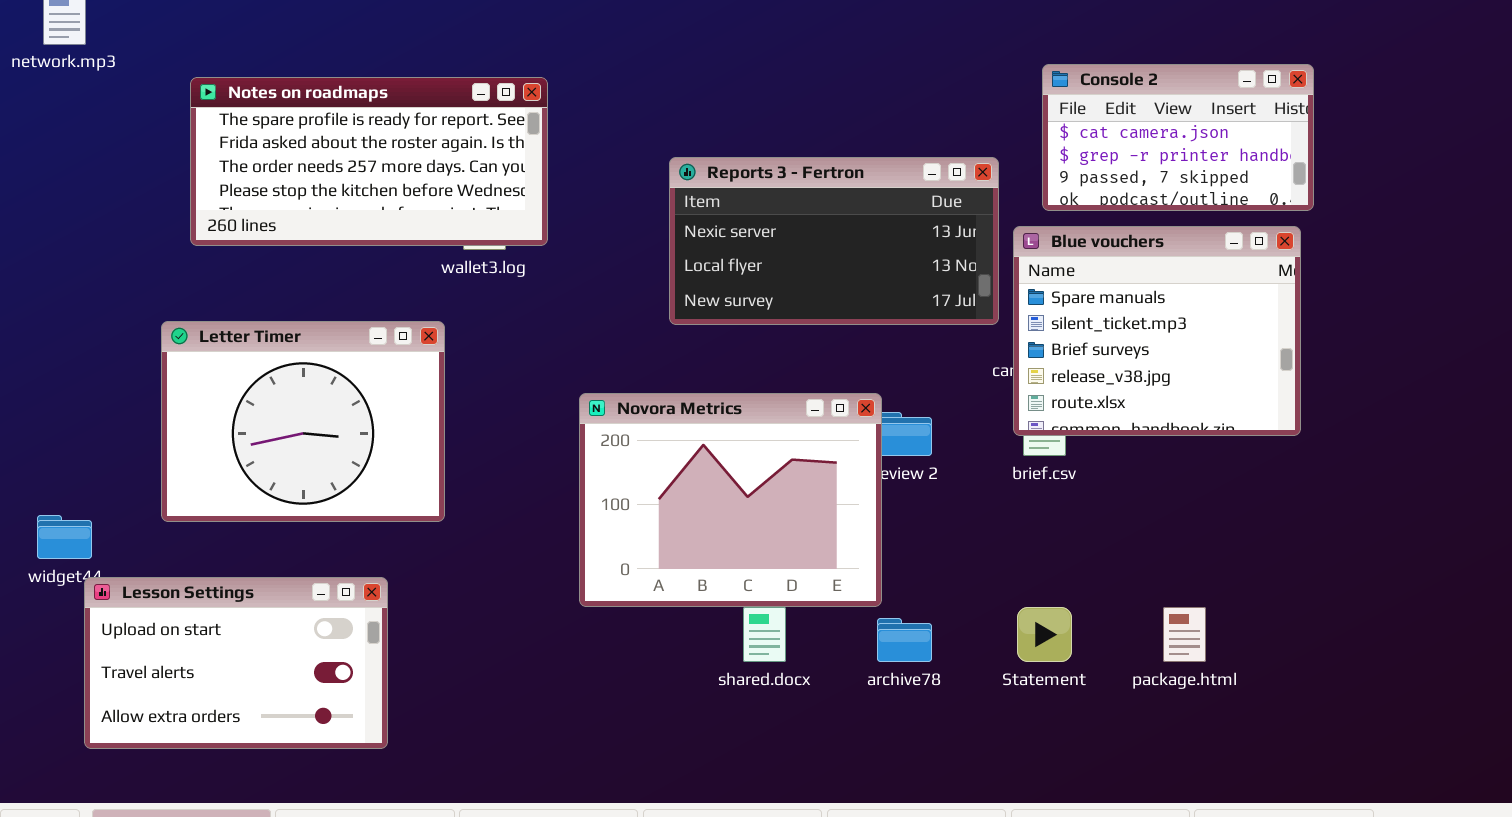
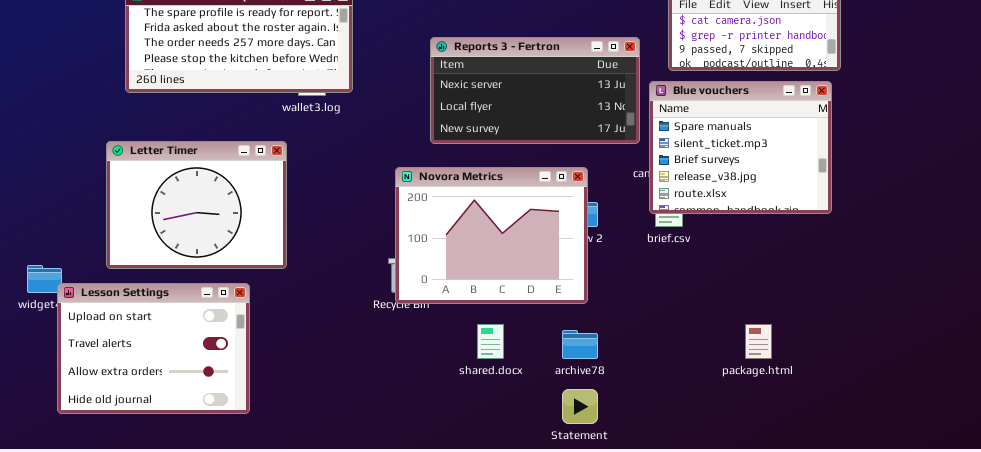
Novora Metrics: [579,393,882,607] -> [395,167,588,304], moved
Lesson Settings: [84,577,388,749] -> [57,283,250,414], resized
Statement: [1017,607,1072,662] -> [562,389,598,424], moved

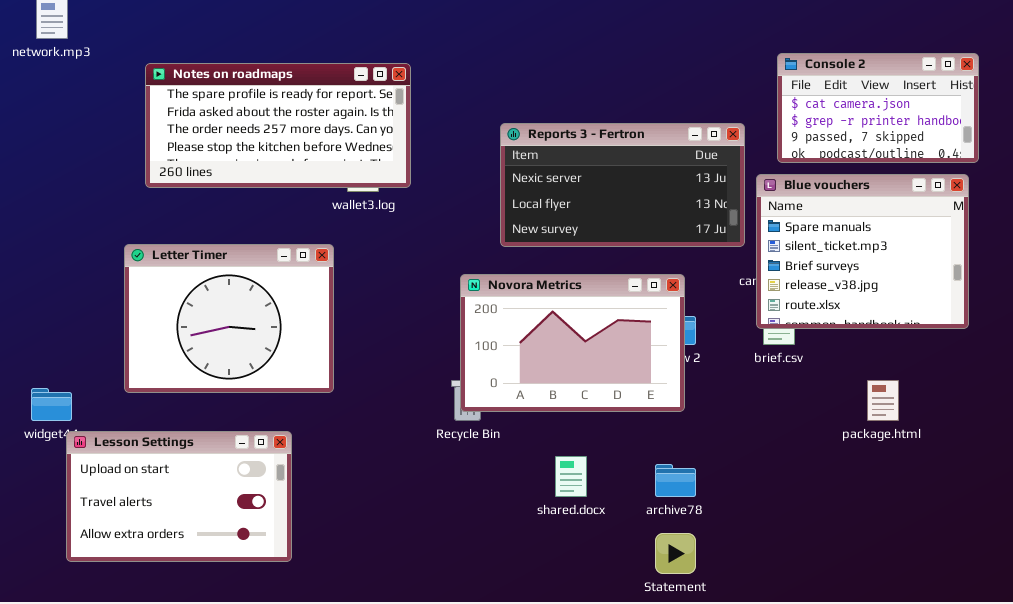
Novora Metrics: [395,167,588,304] -> [460,274,685,412], resized
Lesson Settings: [57,283,250,414] -> [66,431,292,562], resized
package.html: [745,324,772,359] -> [867,380,899,421], moved

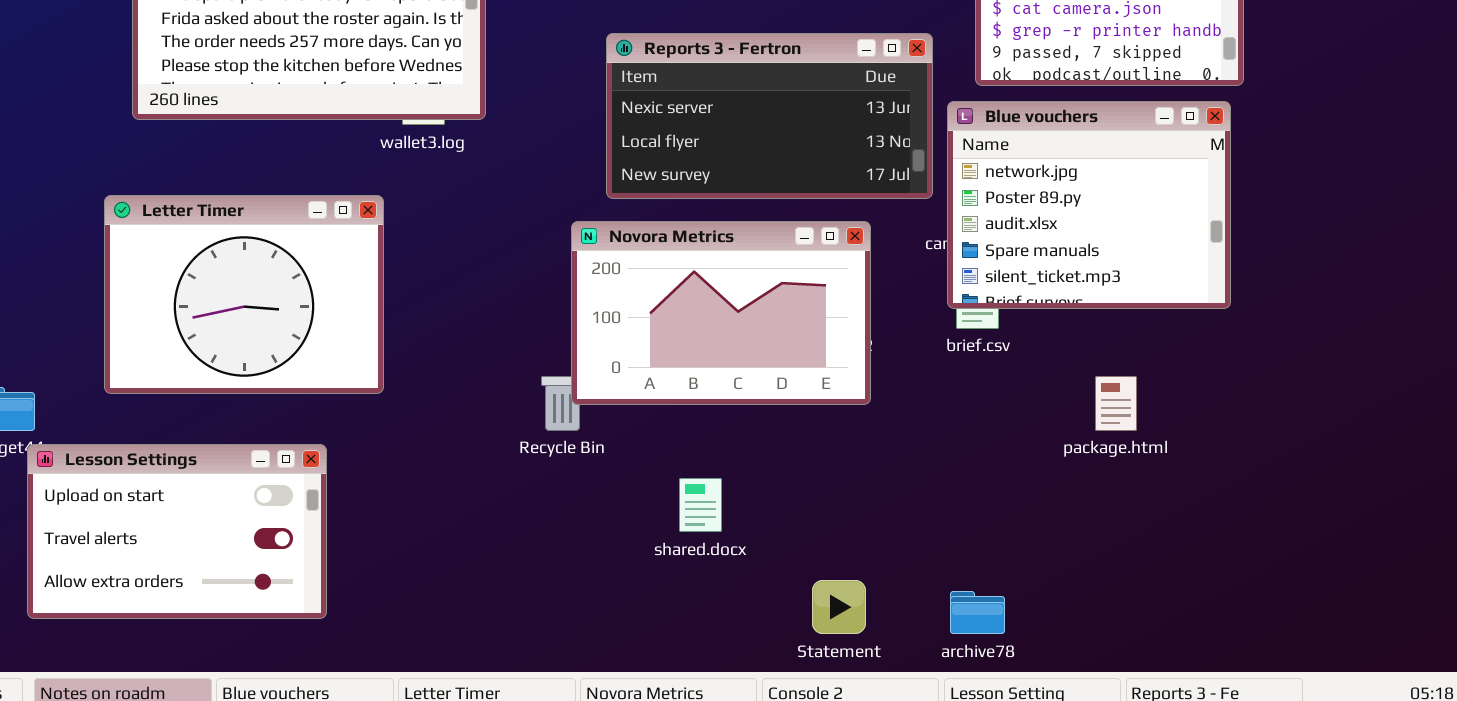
Blue vouchers: [756,174,969,329] -> [947,101,1231,309], scrolled up 3 rows
Novora Metrics: [460,274,685,412] -> [571,221,871,405], moved
archive78: [655,464,696,497] -> [950,591,1005,634], moved

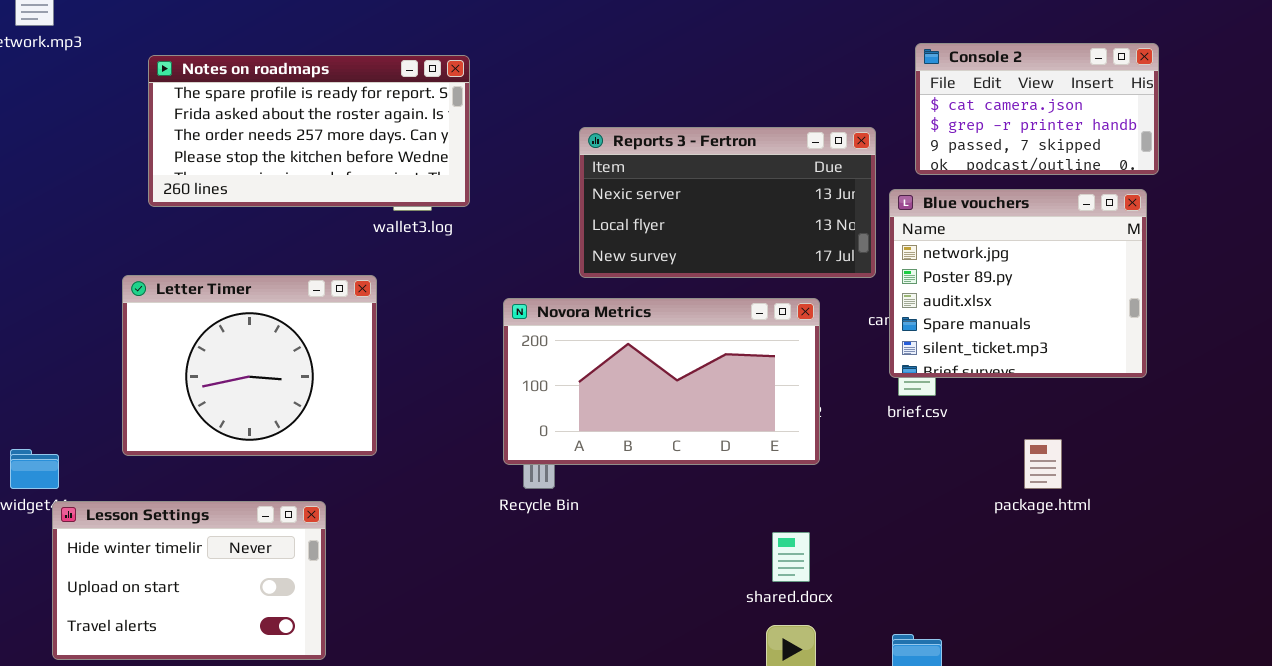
Novora Metrics: [571,221,871,405] -> [503,298,820,465], resized
Lesson Settings: [27,444,327,619] -> [52,501,326,660], scrolled up 1 row
shared.docx: [679,478,722,532] -> [772,532,810,582], moved

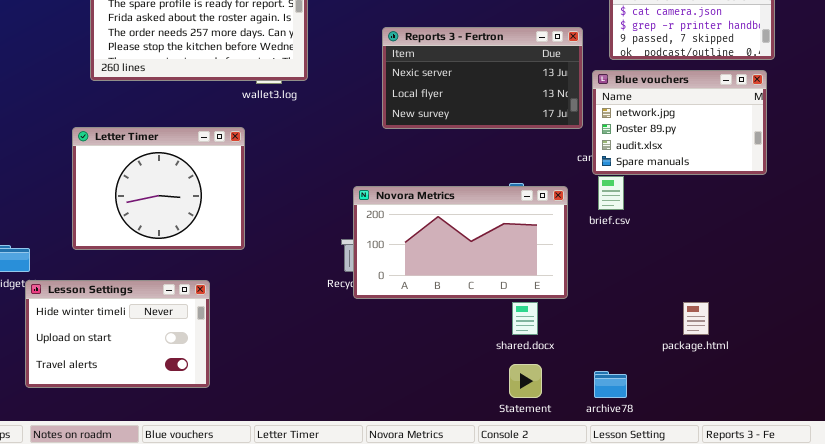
Blue vouchers: [889,189,1147,378] -> [592,70,767,175], resized
Novora Metrics: [503,298,820,465] -> [353,186,568,299], moved
package.html: [1024,439,1062,489] -> [683,302,709,335], moved

